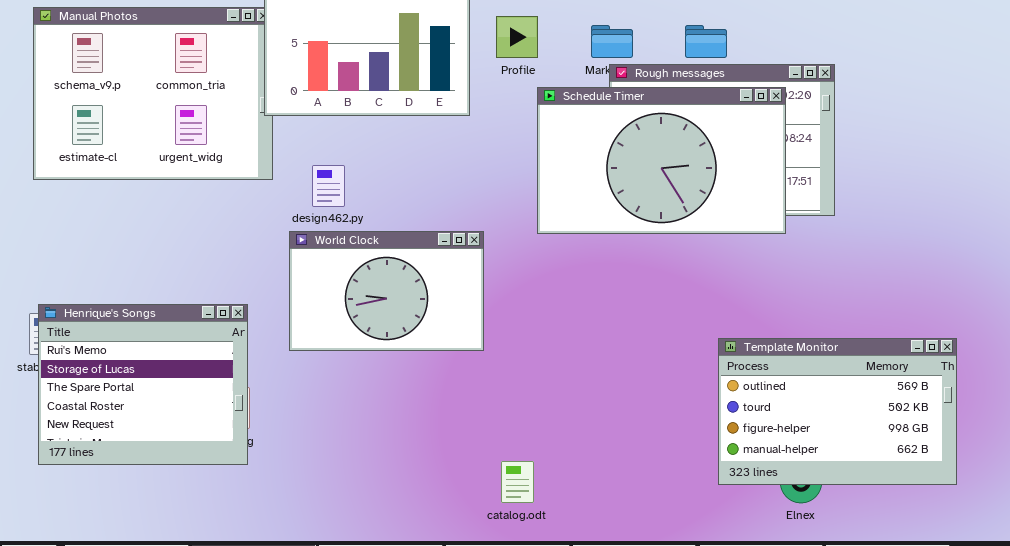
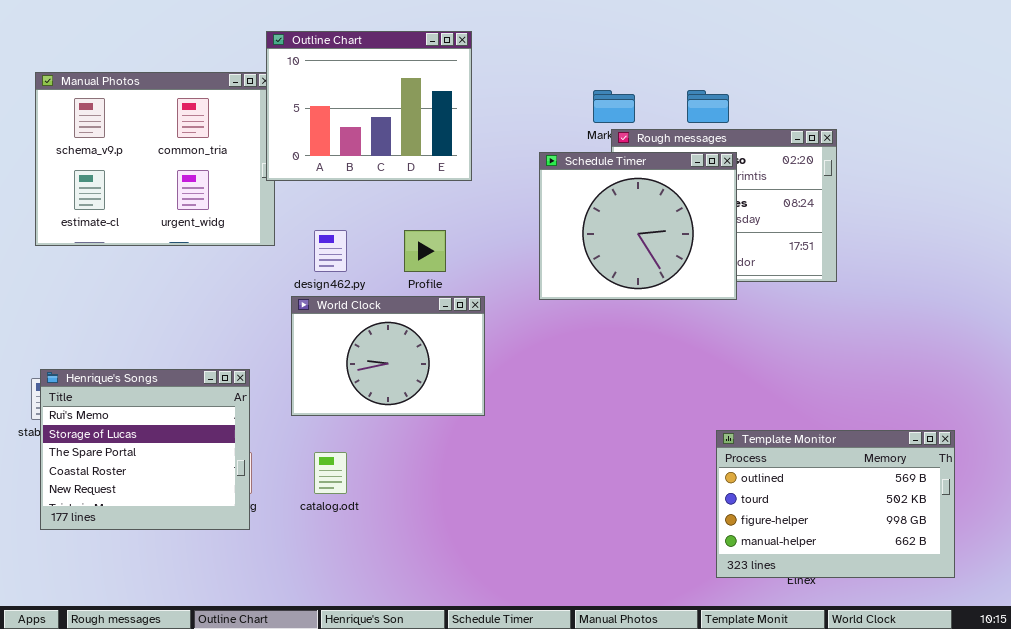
Profile: [496,16,538,58] -> [404,230,446,272], moved
Schedule Timer: [537,87,786,234] -> [539,152,737,300], resized
Template Monitor: [718,338,957,485] -> [716,430,955,578], moved
catalog.odt: [501,461,534,503] -> [314,452,347,494], moved

